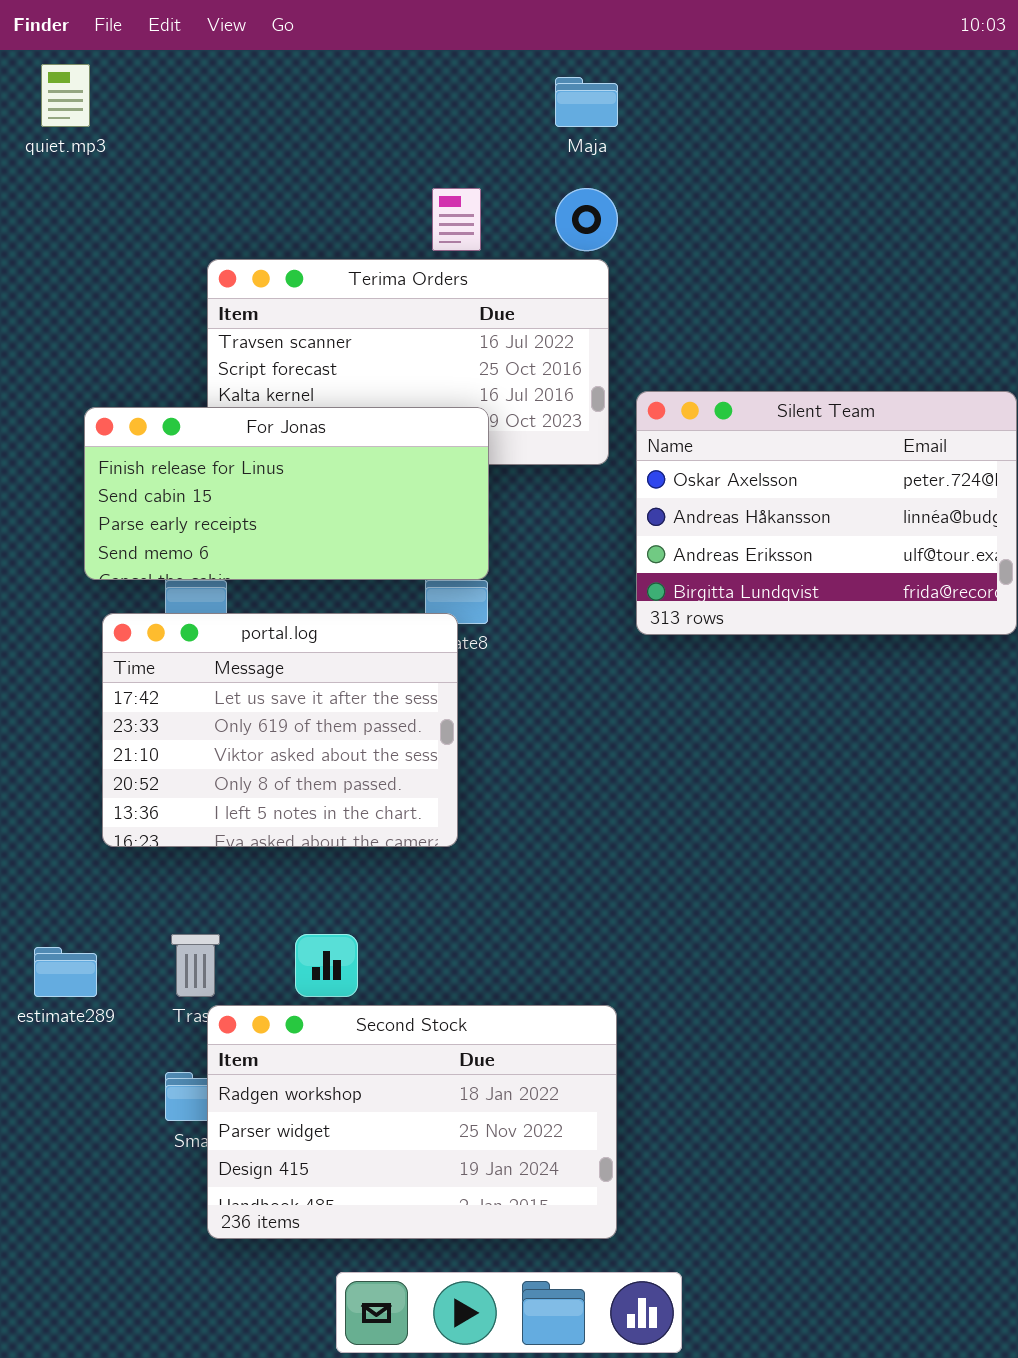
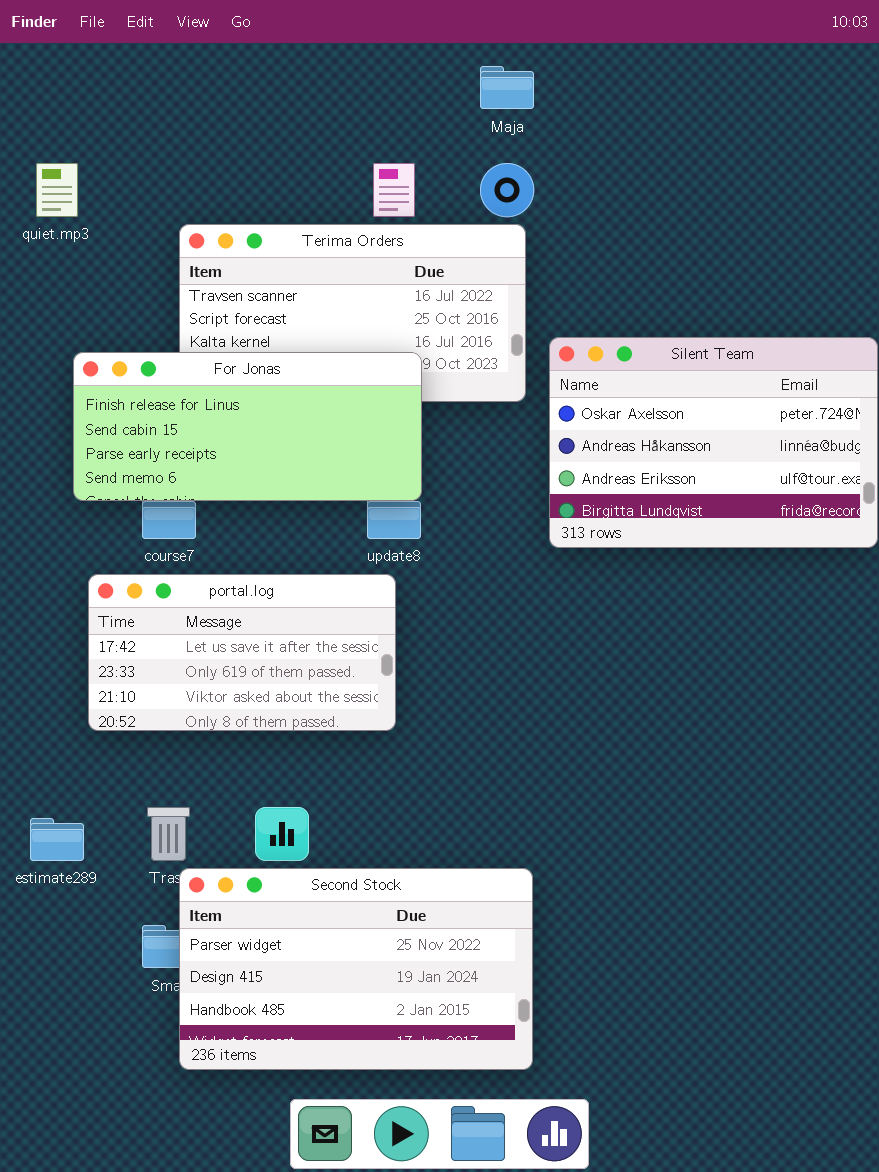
quiet.mp3: [41,64,90,127] -> [36,163,78,217], moved
portal.log: [102,613,458,847] -> [88,574,396,731], resized
Second Stock: [207,1005,617,1239] -> [179,868,533,1070], scrolled down 1 row

